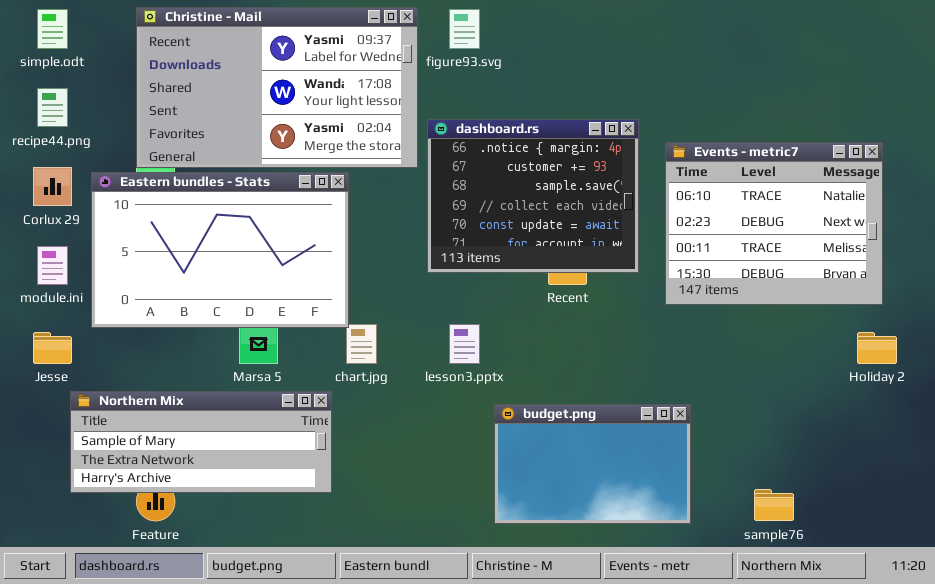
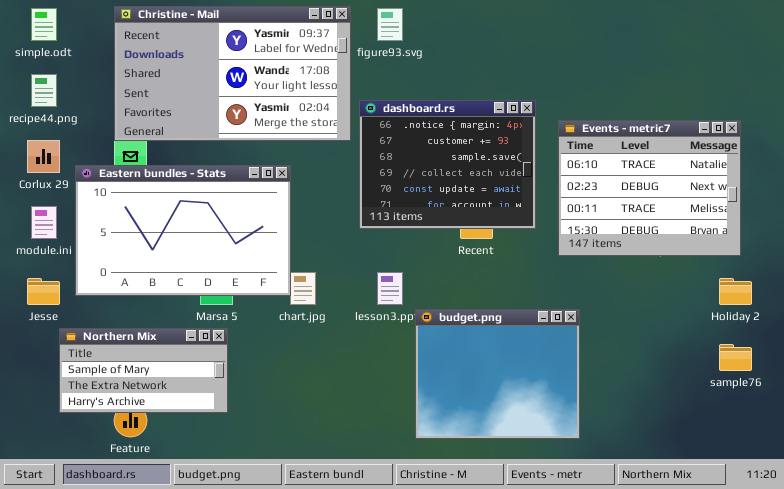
Eastern bundles - Stats: [91,172,349,328] -> [75,165,291,296], moved
Northern Mix: [70,391,332,493] -> [59,328,228,413], resized
budget.png: [494,404,691,524] -> [415,309,580,439], resized
sample76: [754,489,794,521] -> [719,344,752,371], moved

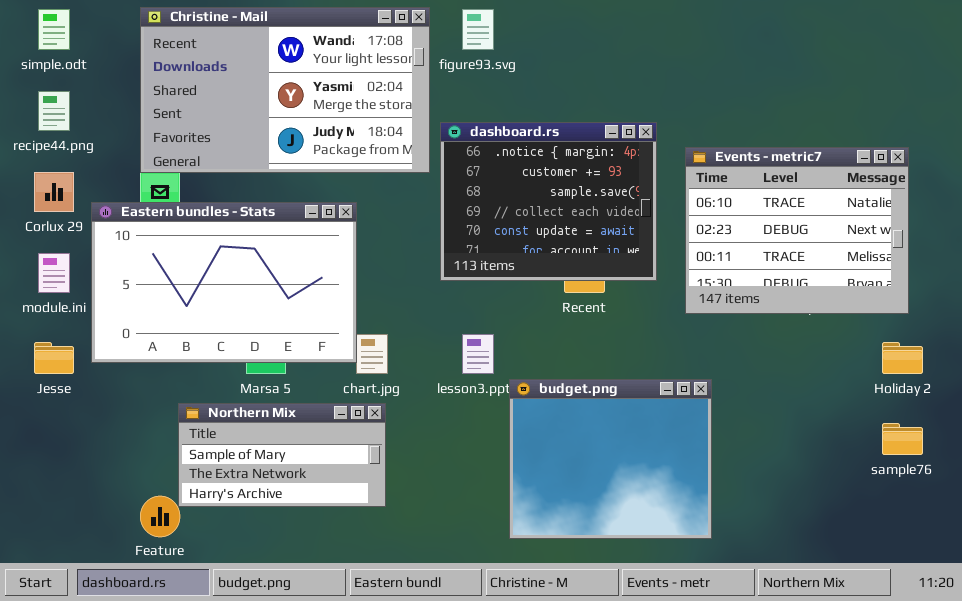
Christine - Mail: [114,6,351,141] -> [140,7,430,173], scrolled down 1 row
Northern Mix: [59,328,228,413] -> [178,403,386,507], moved

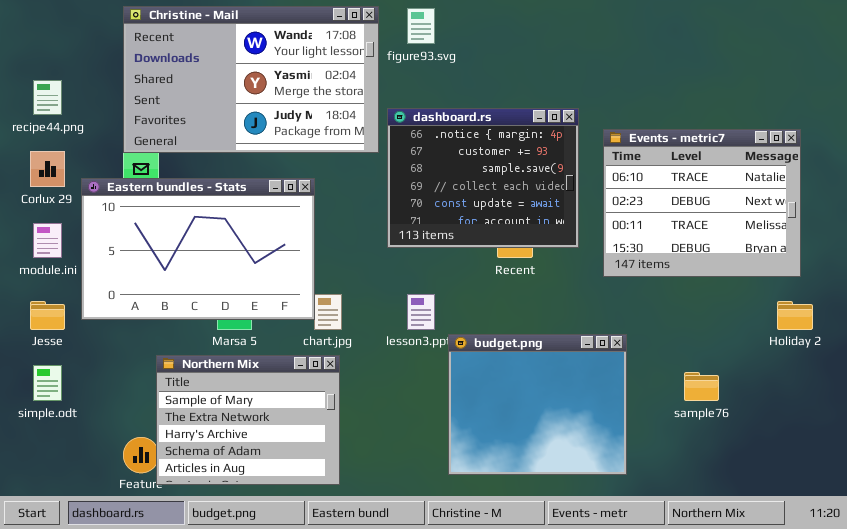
simple.odt: [38,9,70,50] -> [33,365,62,401], moved
Northern Mix: [178,403,386,507] -> [156,355,340,485], resized
sample76: [882,423,923,455] -> [684,372,719,401], moved

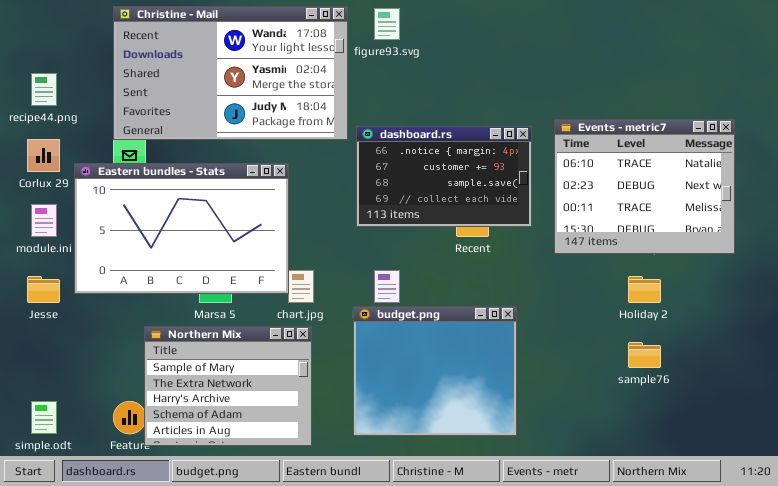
dashboard.rs: [387,108,579,248] -> [356,126,532,227], resized
Holiday 2: [777,301,813,330] -> [628,276,661,303], moved
budget.png: [448,334,627,475] -> [353,306,517,436], moved
simple.odt: [33,365,62,401] -> [31,401,57,434], moved

